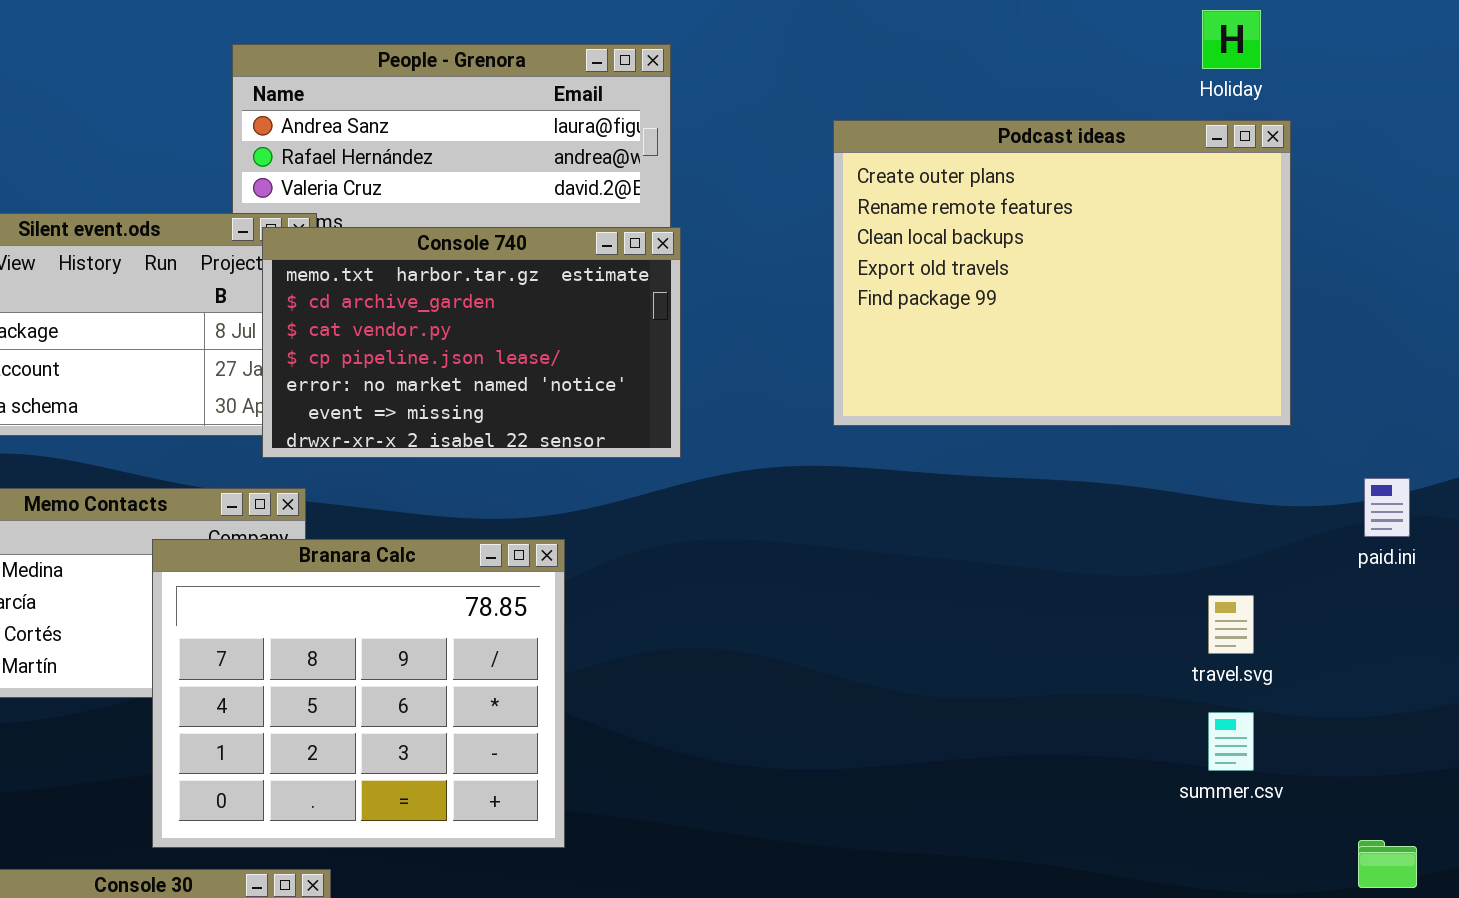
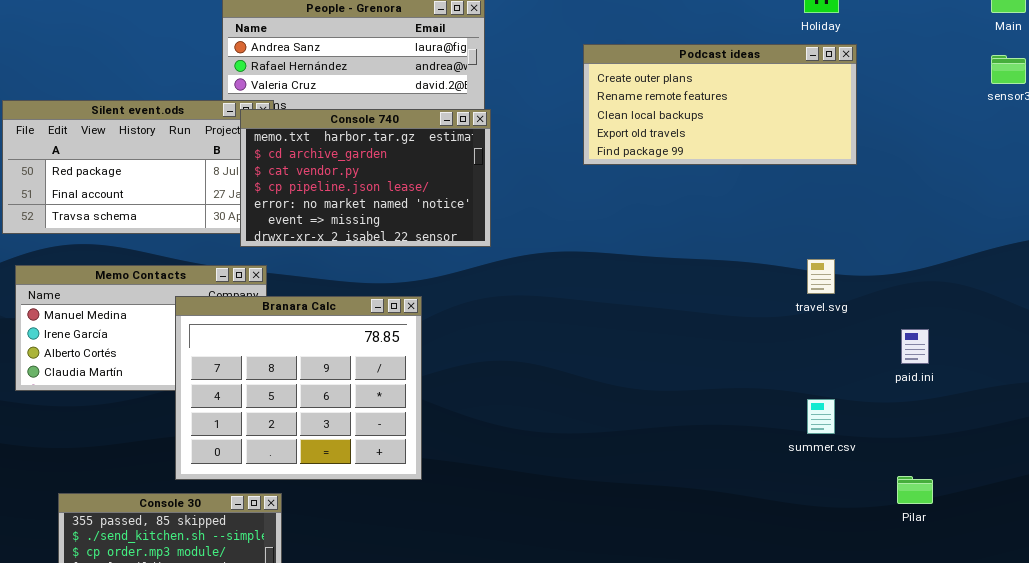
Podcast ideas: [833,120,1291,426] -> [583,44,857,165], resized
paid.ini: [1364,478,1410,537] -> [901,329,929,364], moved
travel.svg: [1208,595,1254,654] -> [807,259,835,294], moved

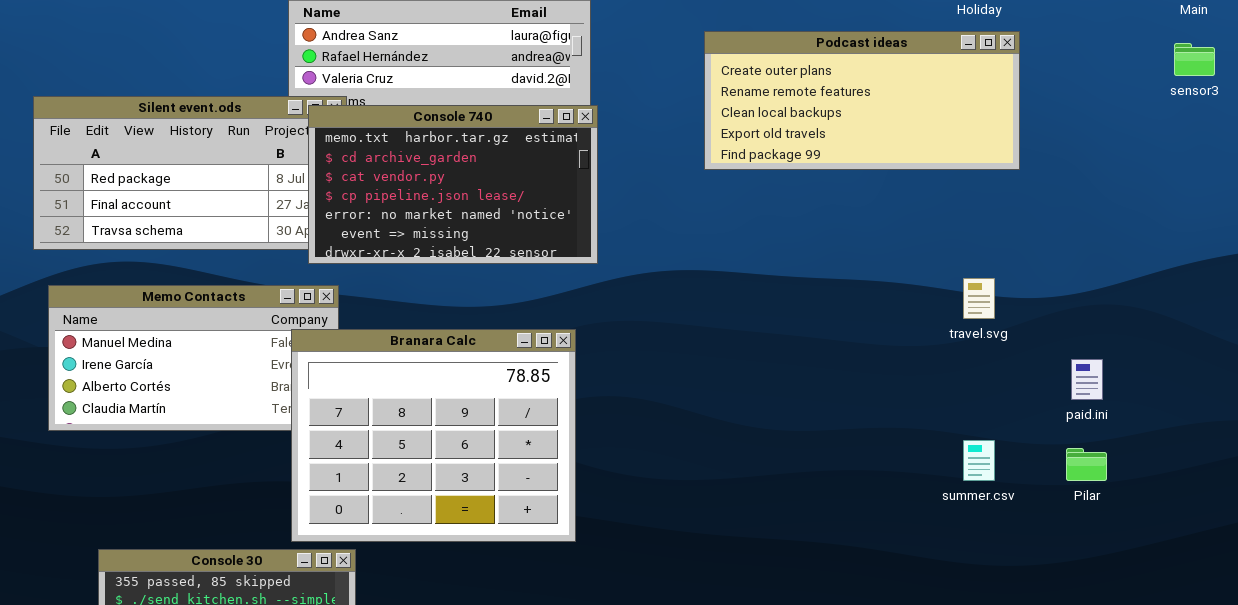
Branara Calc: [175,296,422,480] -> [291,329,576,542], moved
Pilar: [897,476,933,504] -> [1066,448,1107,481], moved

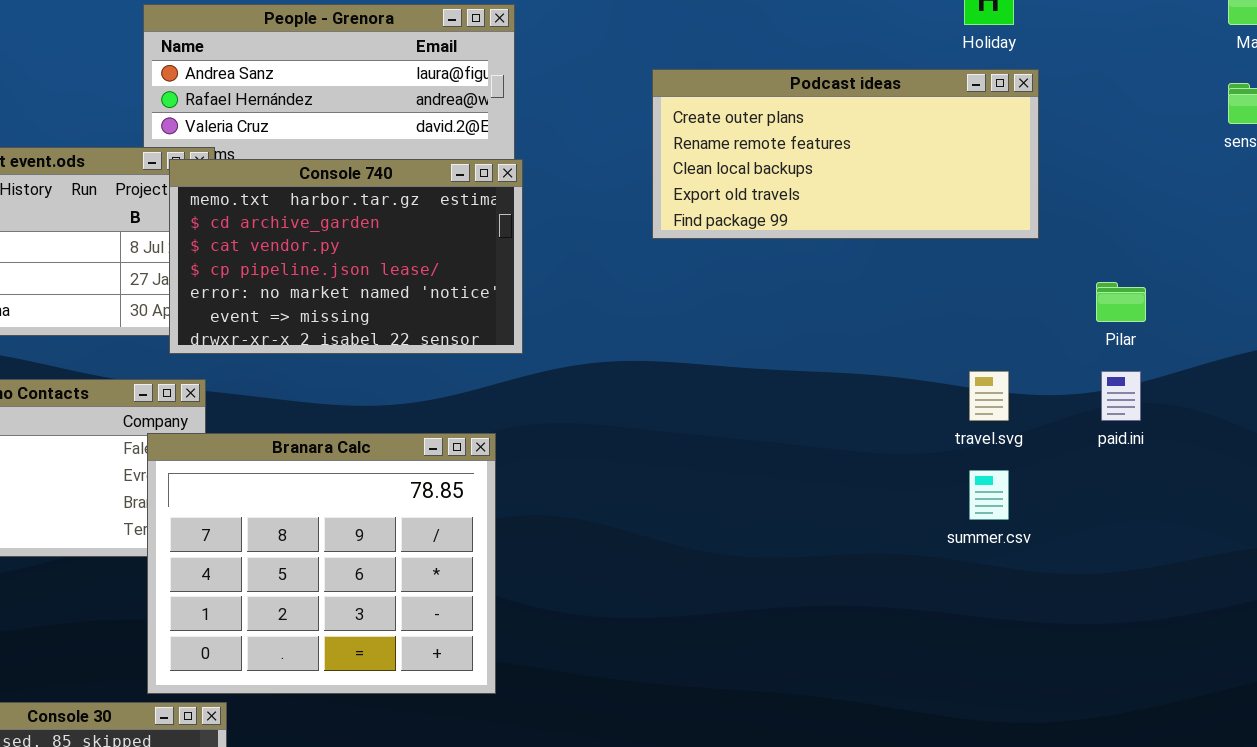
paid.ini: [1071,359,1103,400] -> [1101,371,1141,421], moved
summer.csv: [963,440,995,481] -> [969,470,1009,520], moved
Pilar: [1066,448,1107,481] -> [1096,282,1146,322], moved

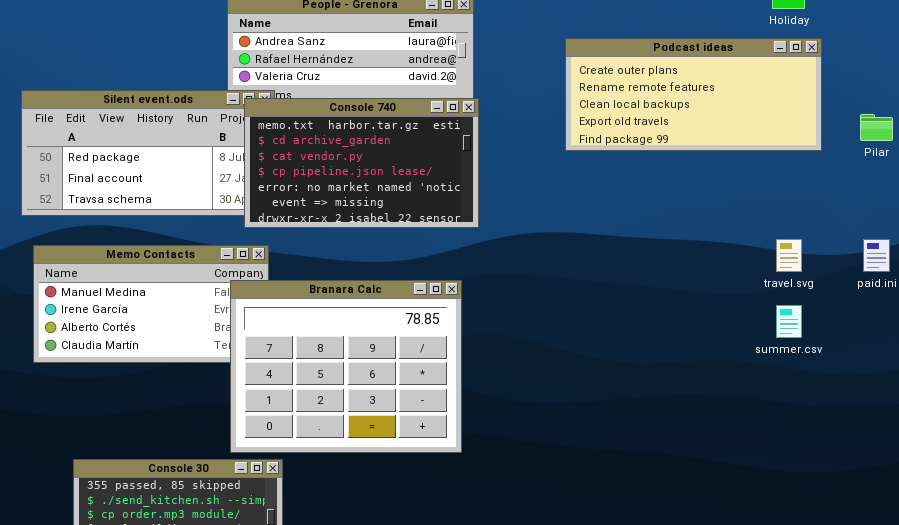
Pilar: [1096,282,1146,322] -> [860,114,893,141], moved

